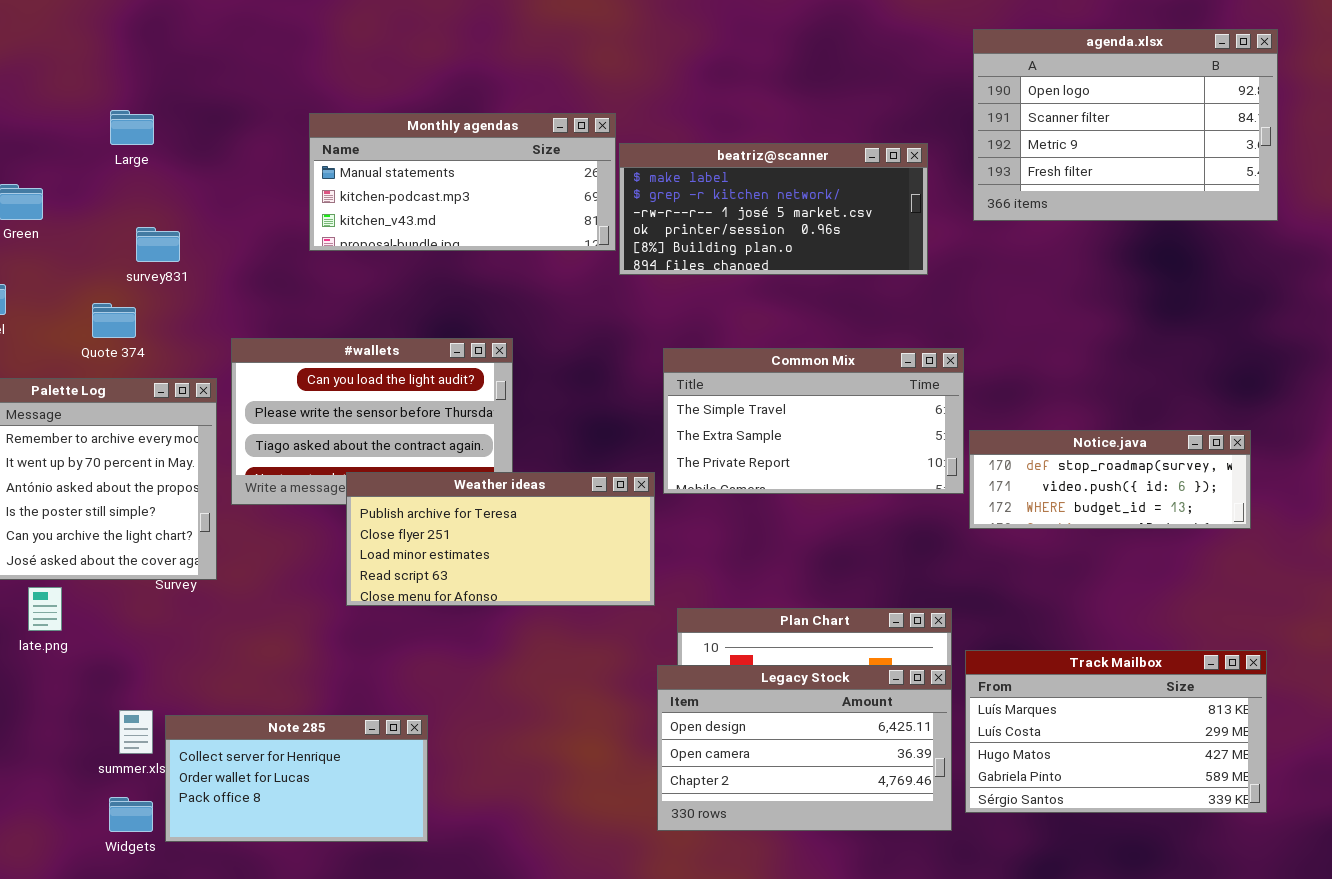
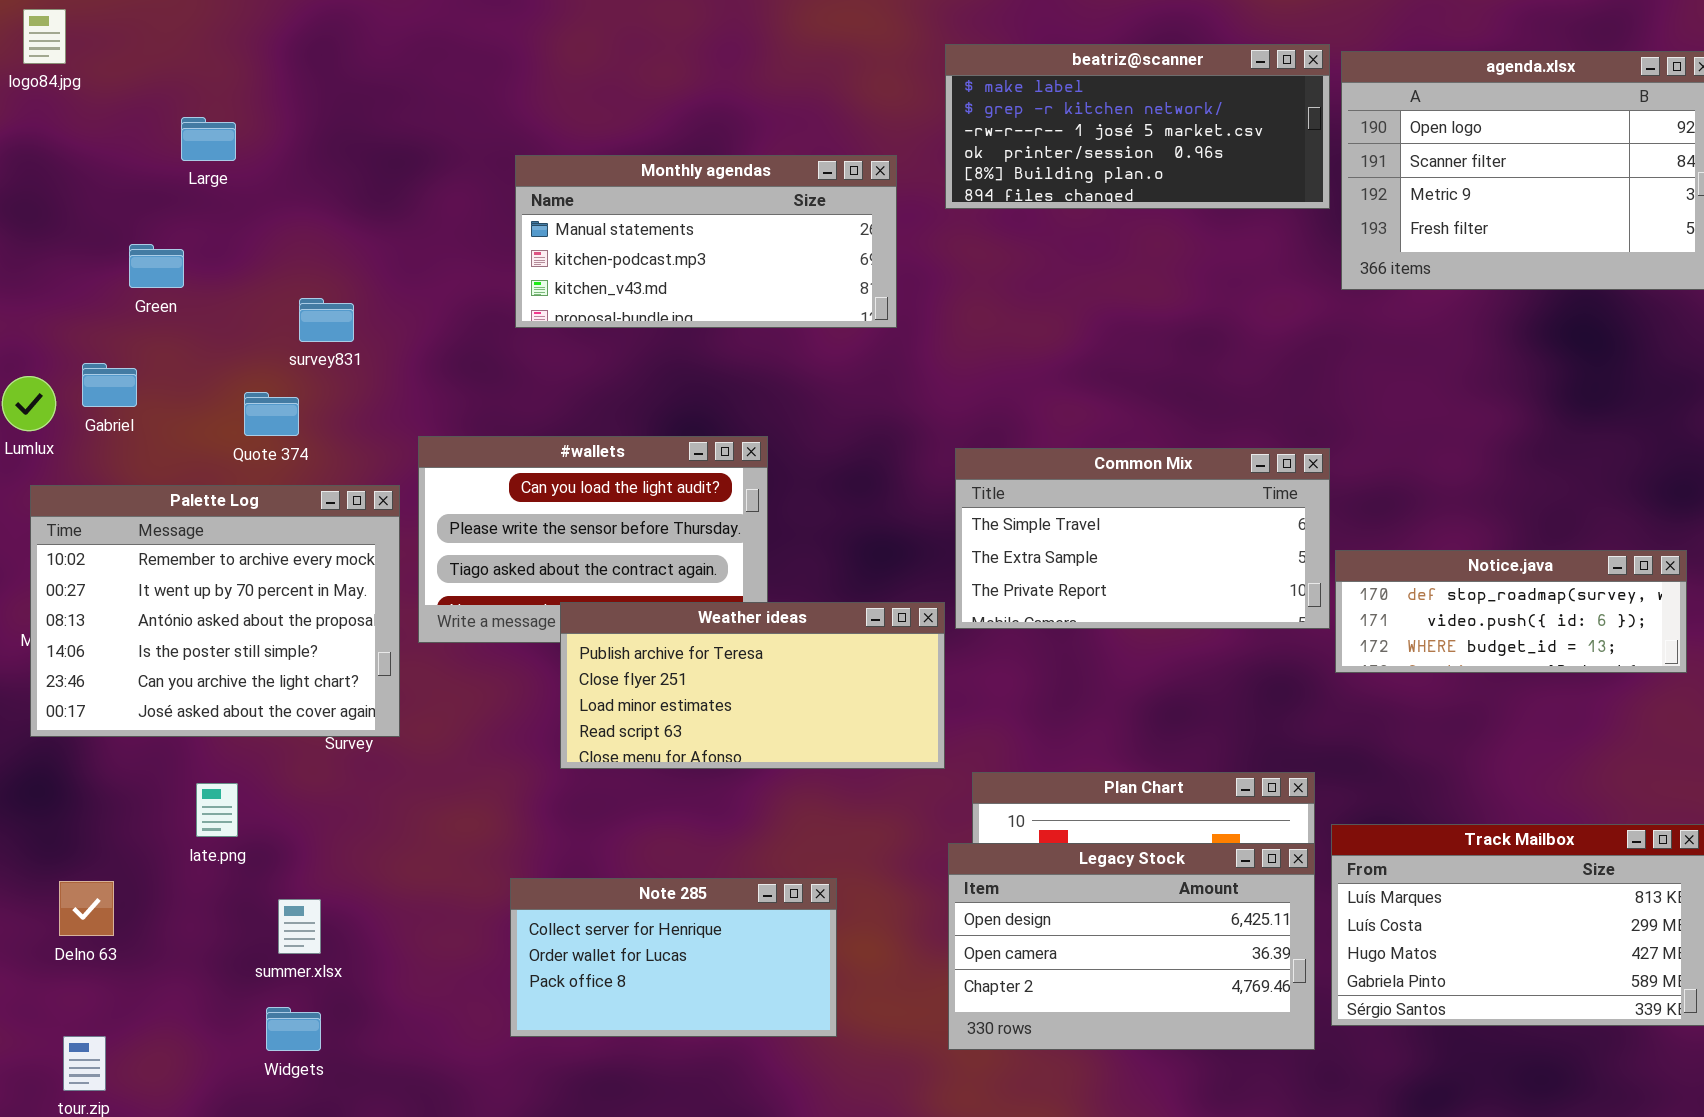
Large: [110,110,154,145] -> [181,117,236,161], moved
beatriz@scanner: [619,143,928,275] -> [945,44,1330,209], moved
late.png: [28,587,62,631] -> [196,783,238,837], moved
Note 285: [165,715,428,842] -> [510,878,837,1037], moved

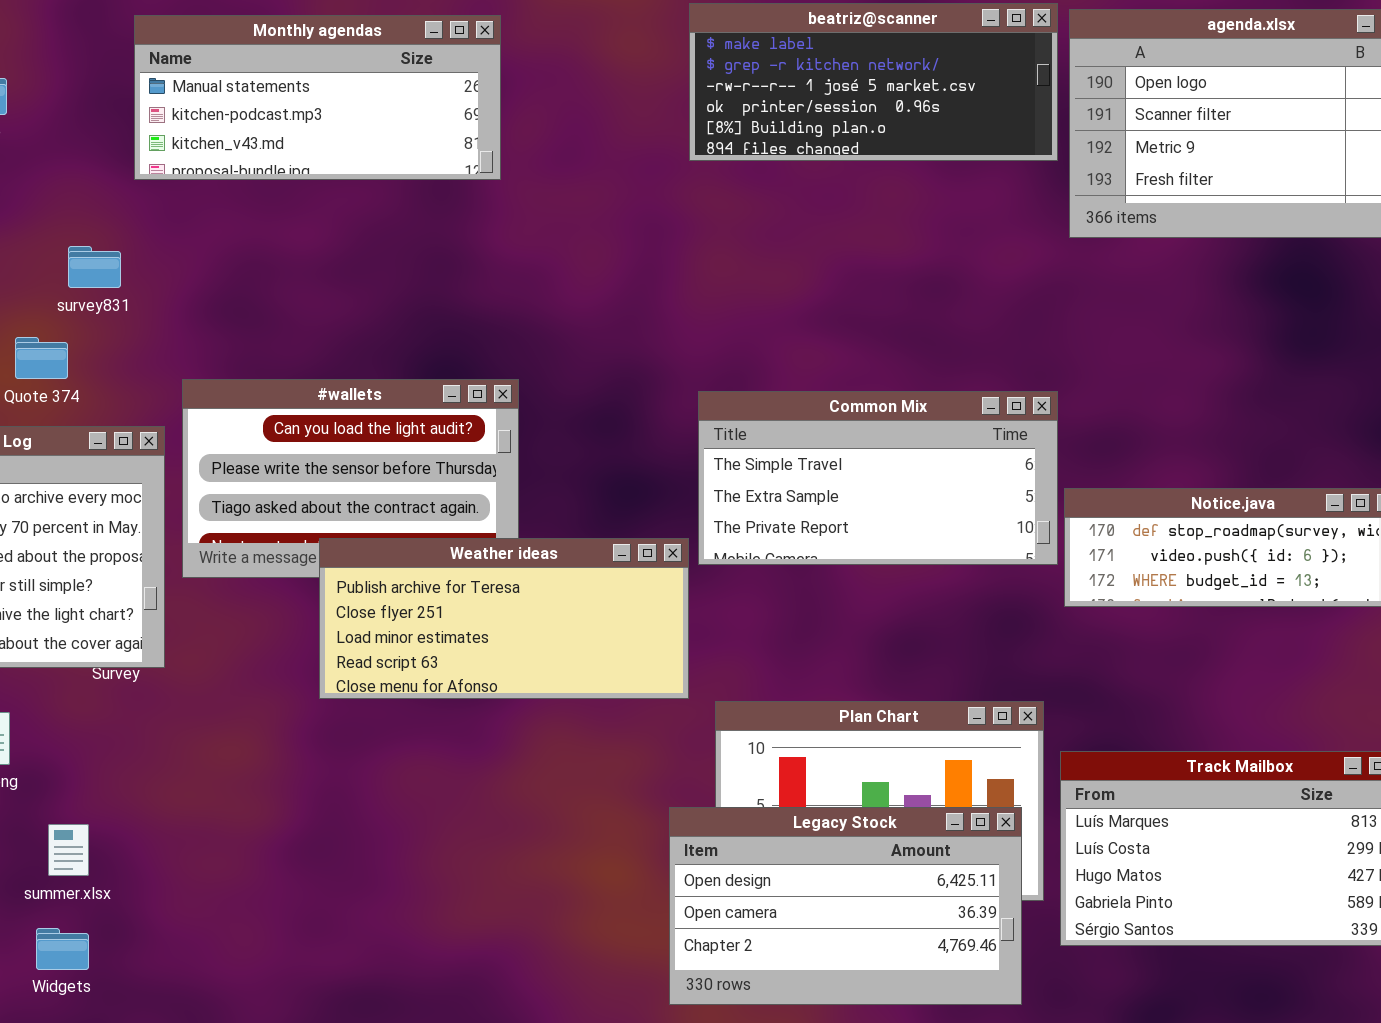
Monthly agendas: [515,155,897,328] -> [134,15,501,180], moved
Legacy Stock: [948,843,1315,1050] -> [669,807,1022,1005], moved
Note 285: [510,878,837,1037] -> none, closed

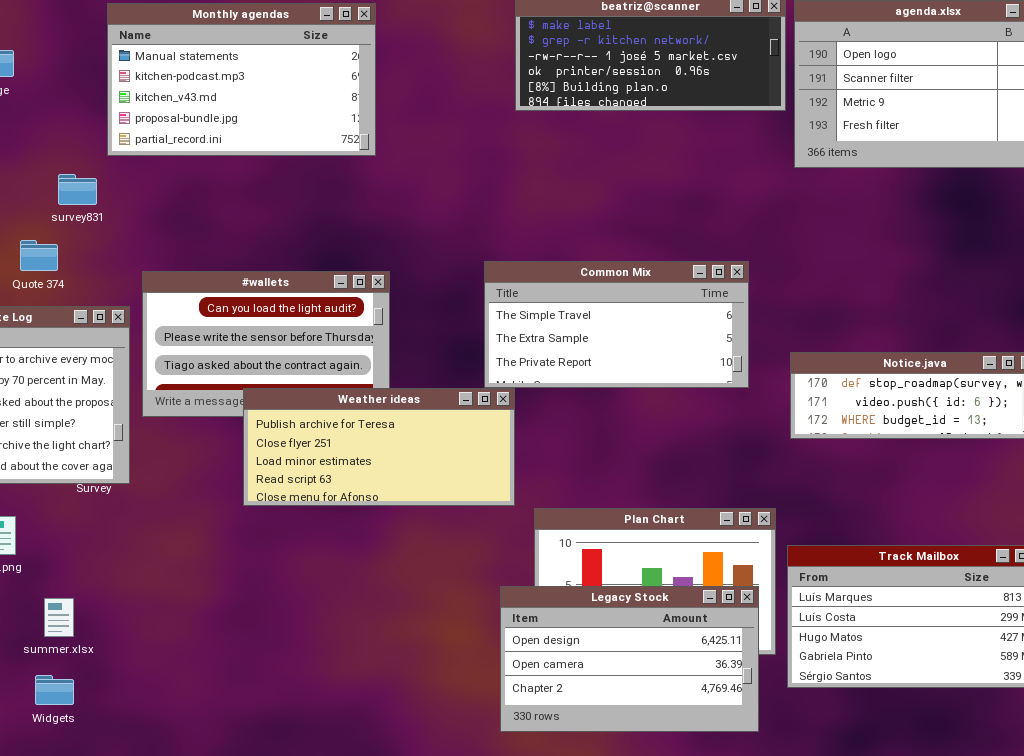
Monthly agendas: [134,15,501,180] -> [107,3,376,156], resized
Common Mix: [698,391,1058,565] -> [484,261,749,388], moved

